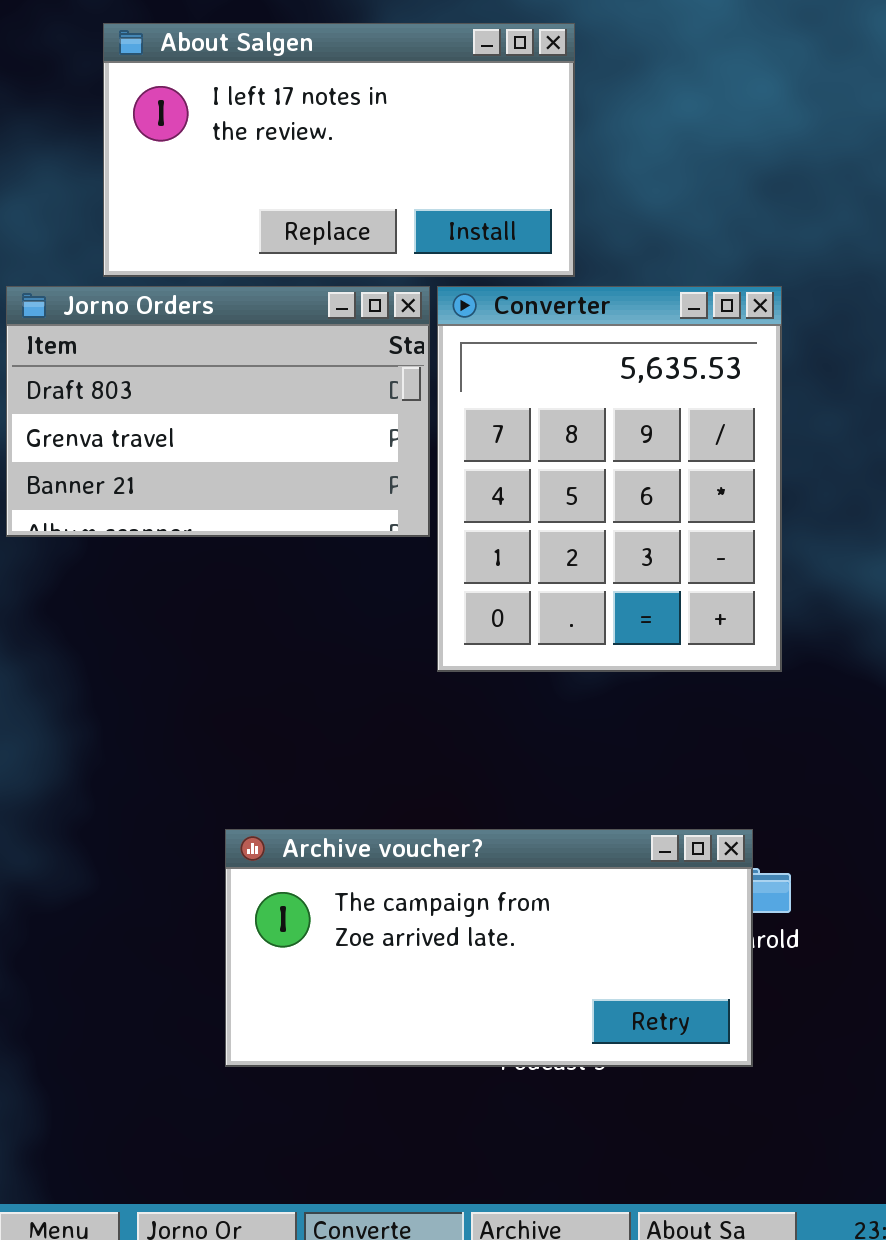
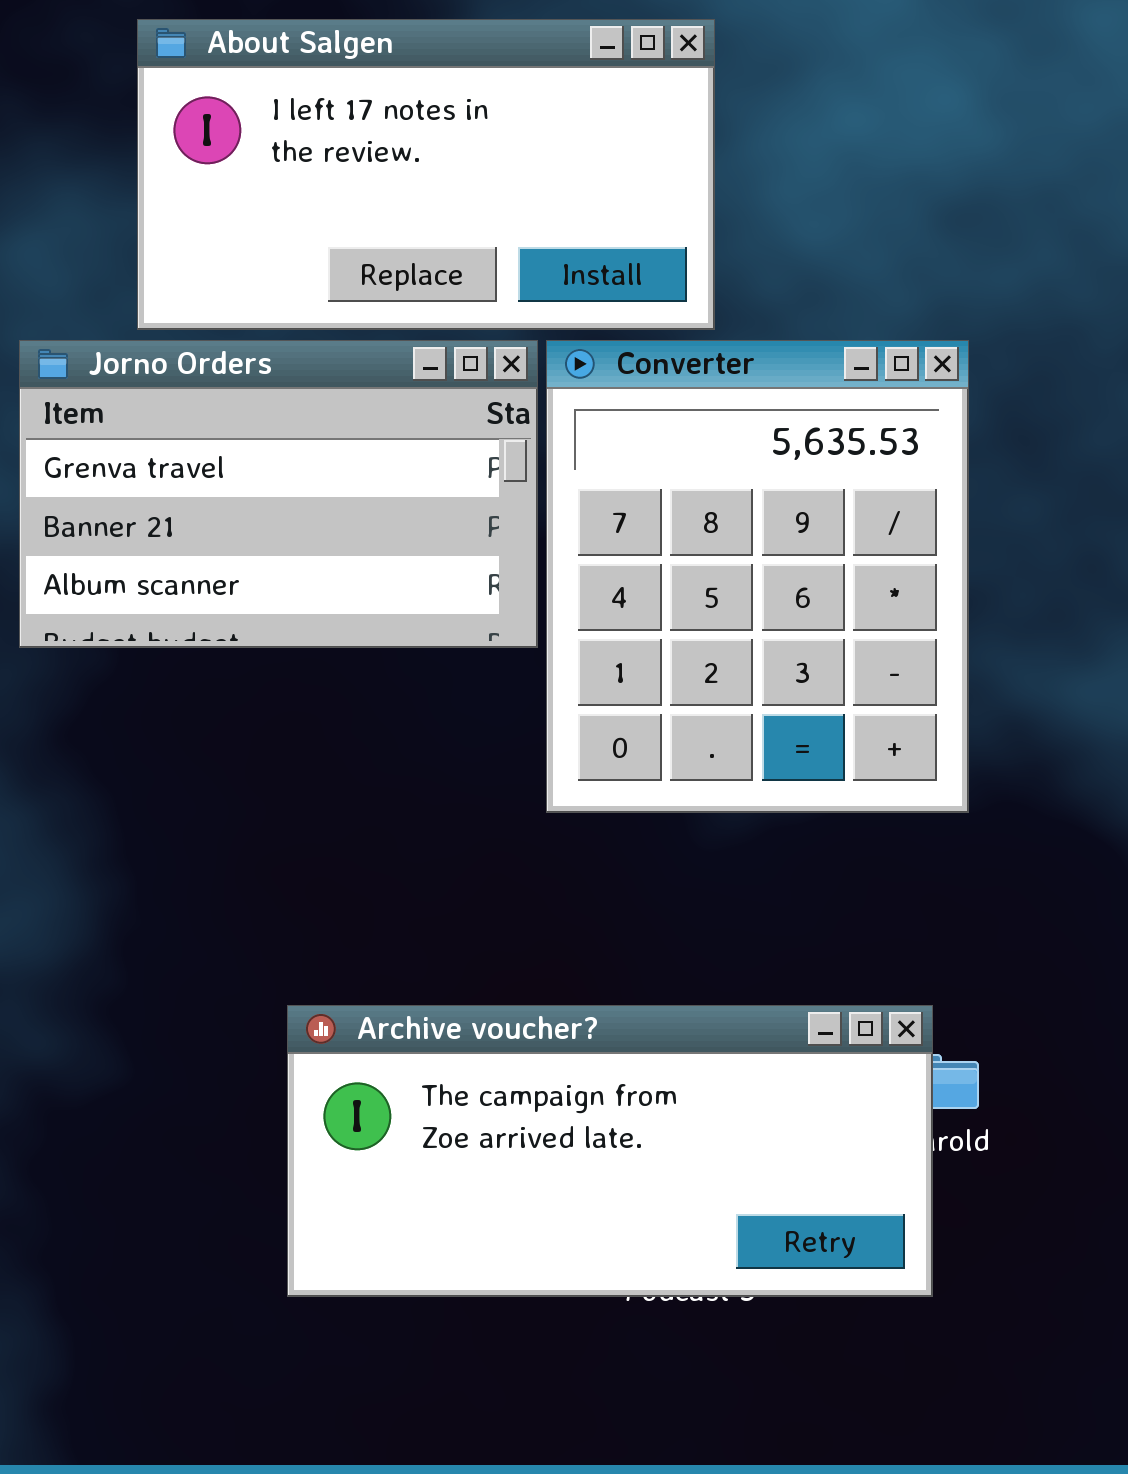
Jorno Orders: [6,286,430,537] -> [19,340,538,648], scrolled down 1 row

